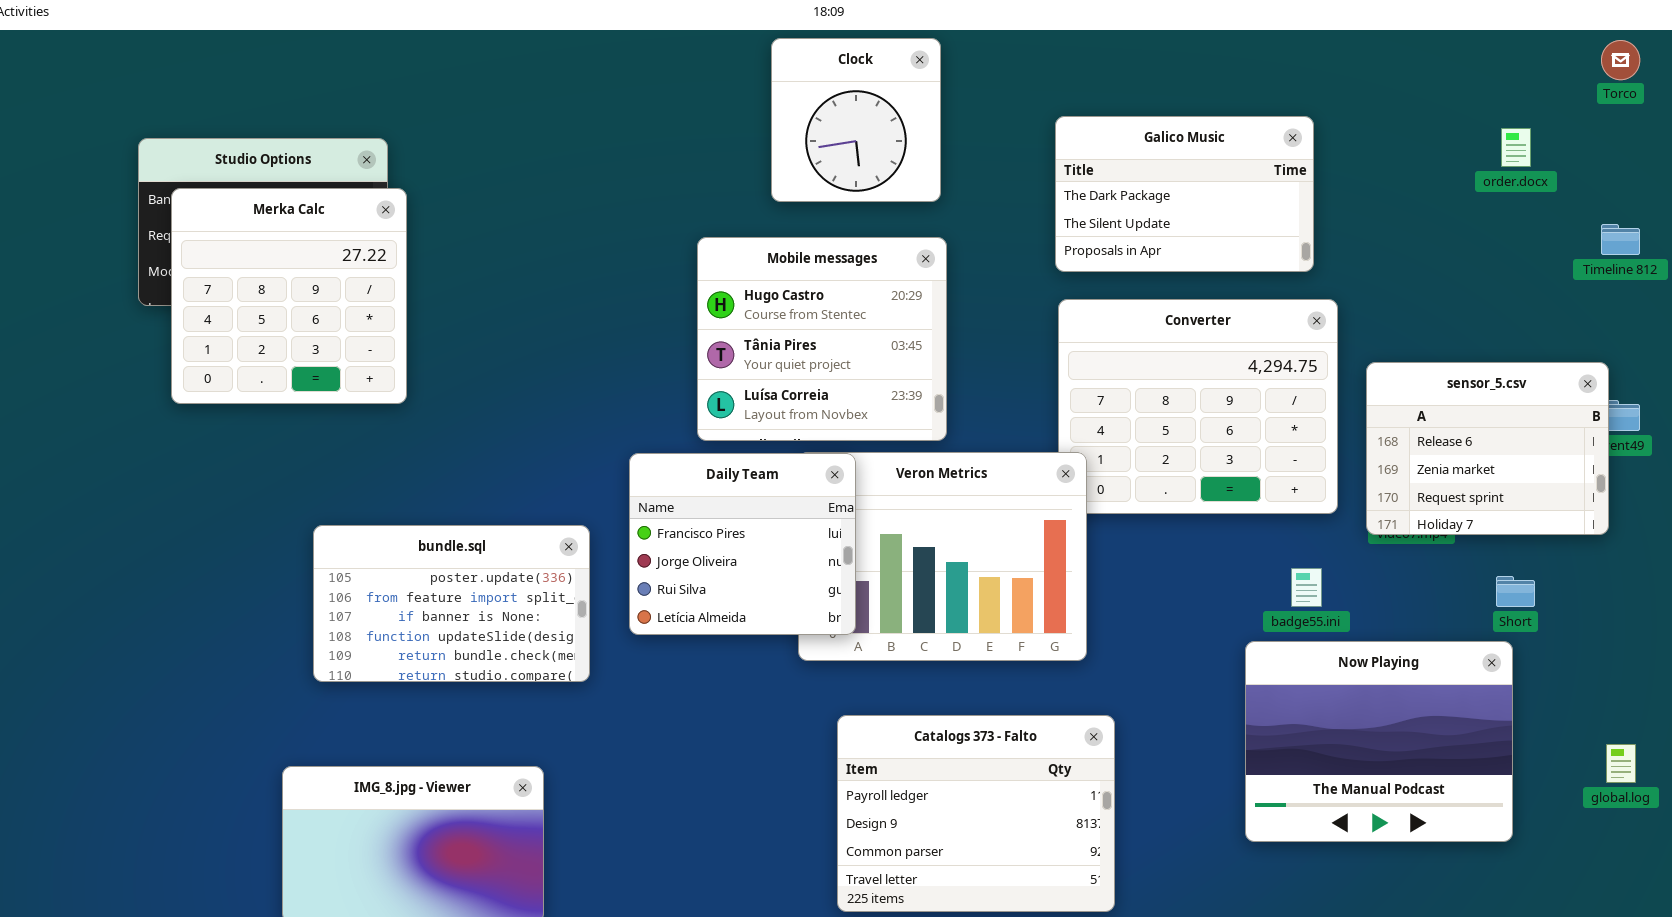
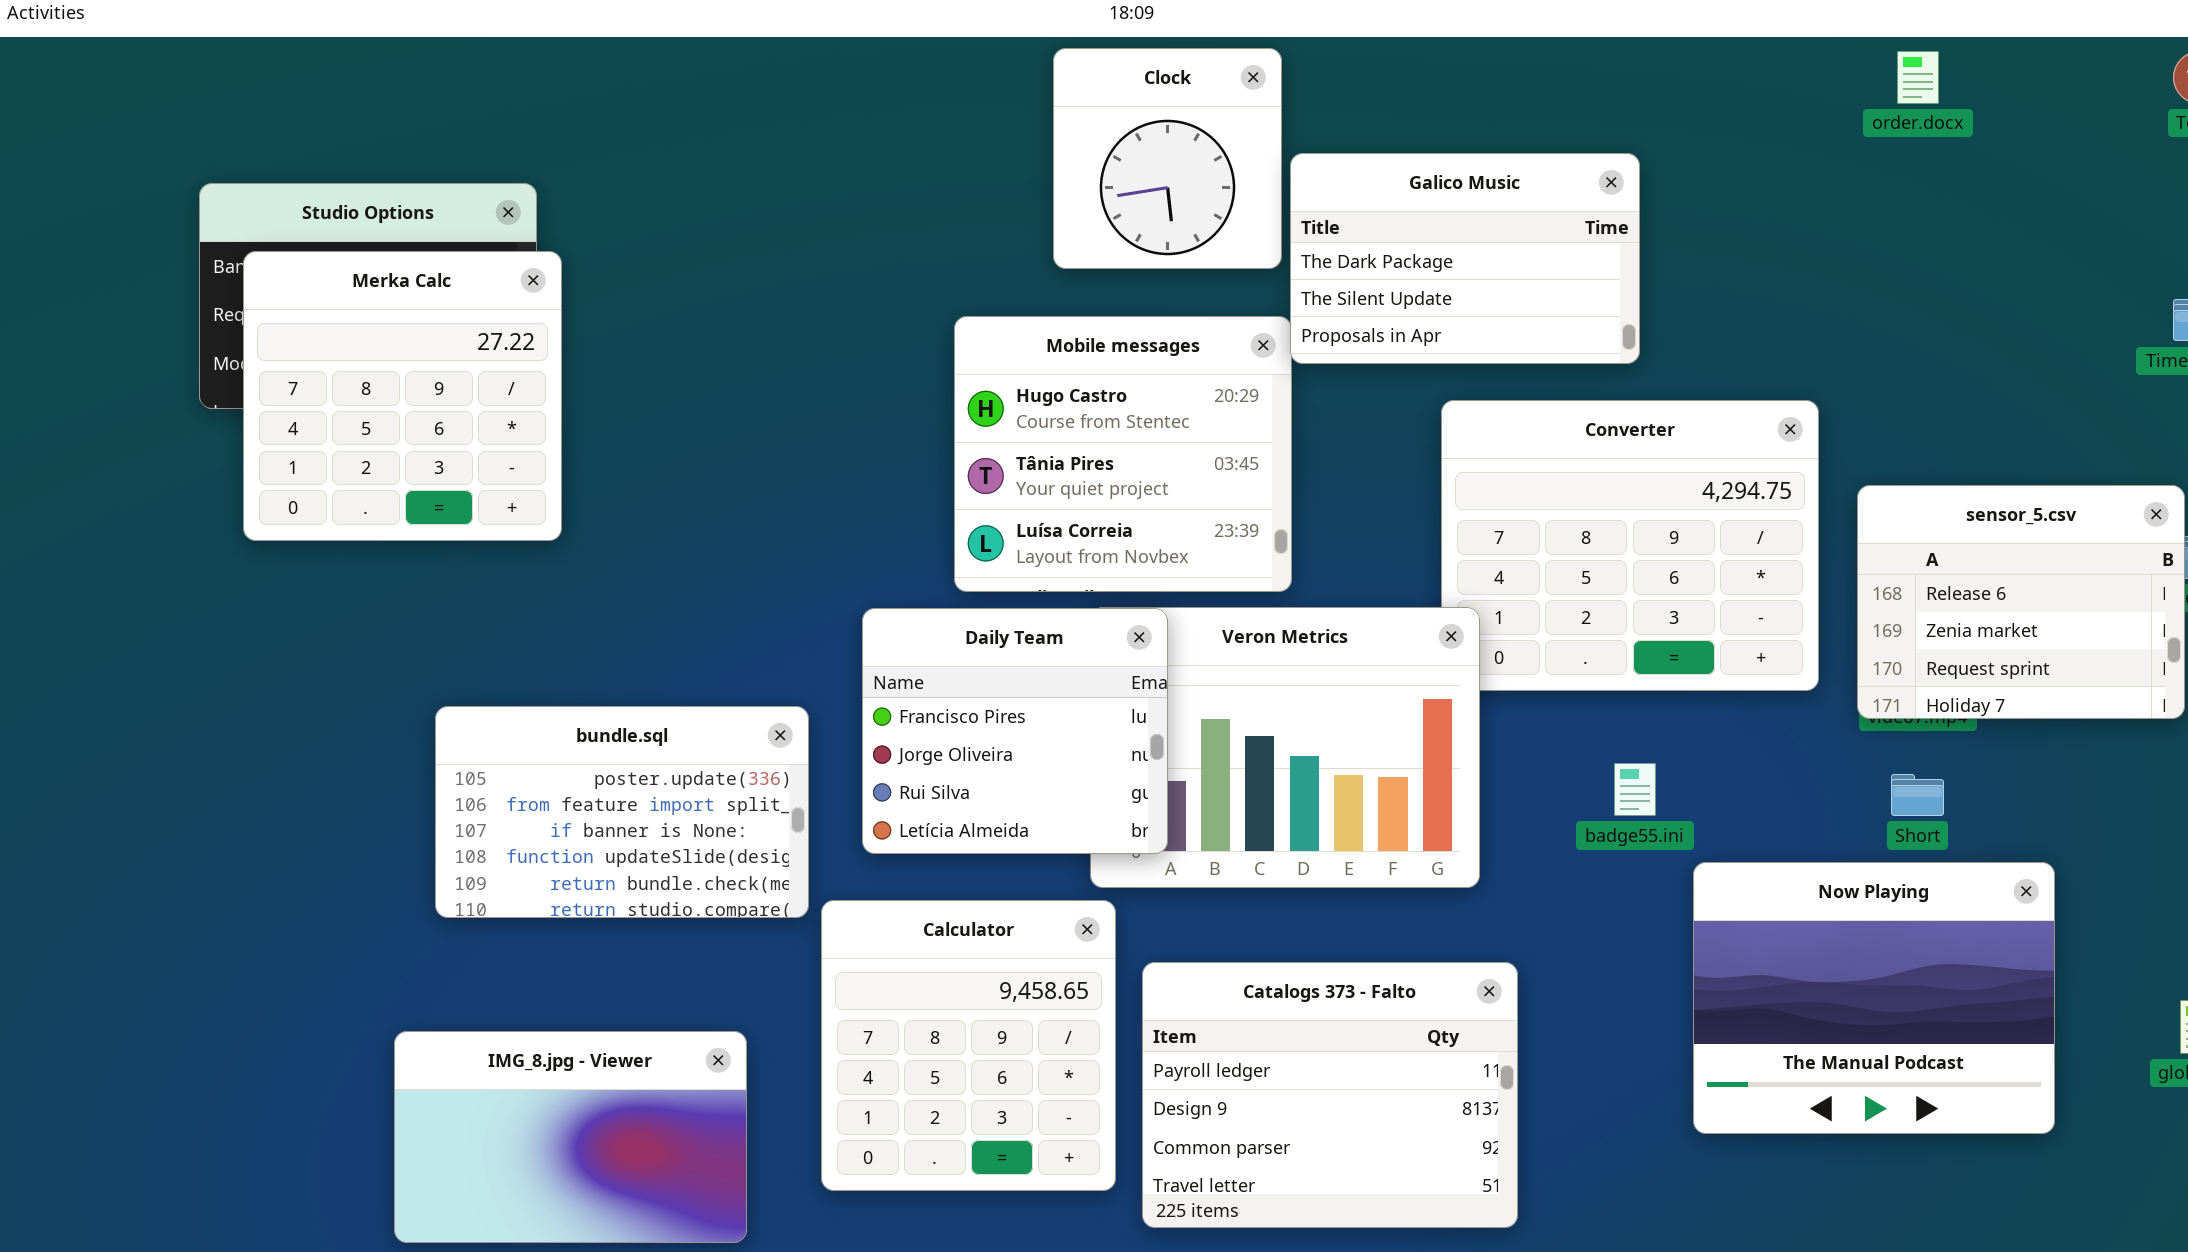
Galico Music: [1055,116,1314,272] -> [1290,153,1640,364], moved
order.docx: [1501,128,1531,167] -> [1897,51,1939,104], moved
badge55.ini: [1291,568,1322,607] -> [1614,763,1656,816], moved
Short: [1496,576,1535,607] -> [1891,774,1944,816], moved
Calculator: none -> [821,900,1116,1191], opened

